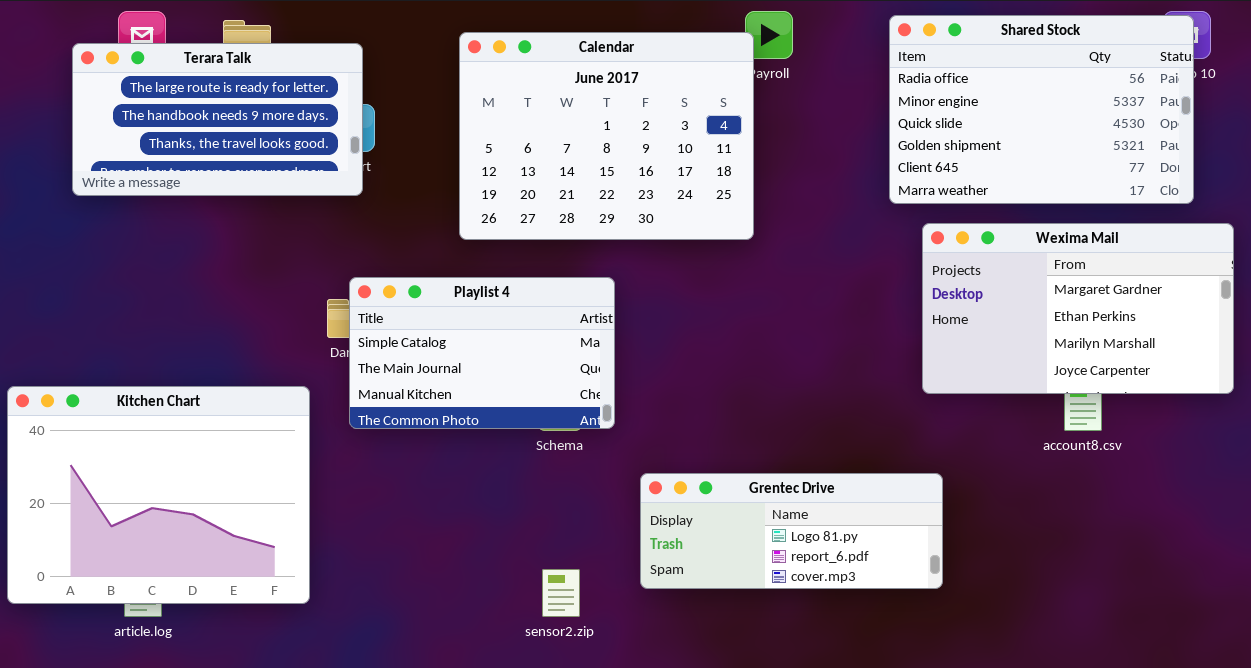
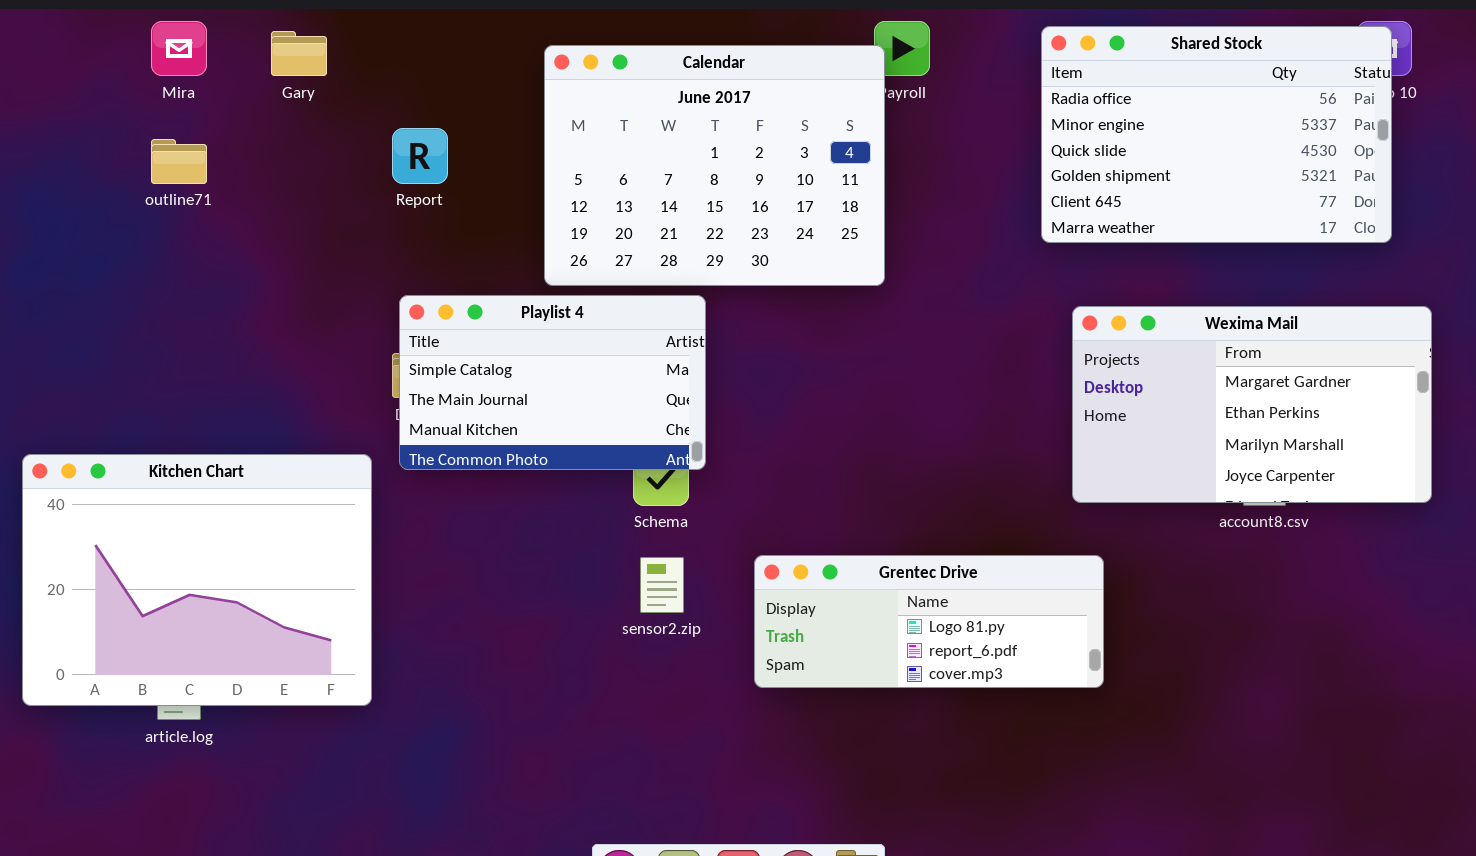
Terara Talk: [72,43,363,196] -> none, closed
Wexima Mail: [922,223,1234,394] -> [1072,306,1432,503], moved
Playlist 4: [349,277,615,429] -> [399,295,706,470], moved
sensor2.zip: [542,569,580,617] -> [640,557,684,613], moved

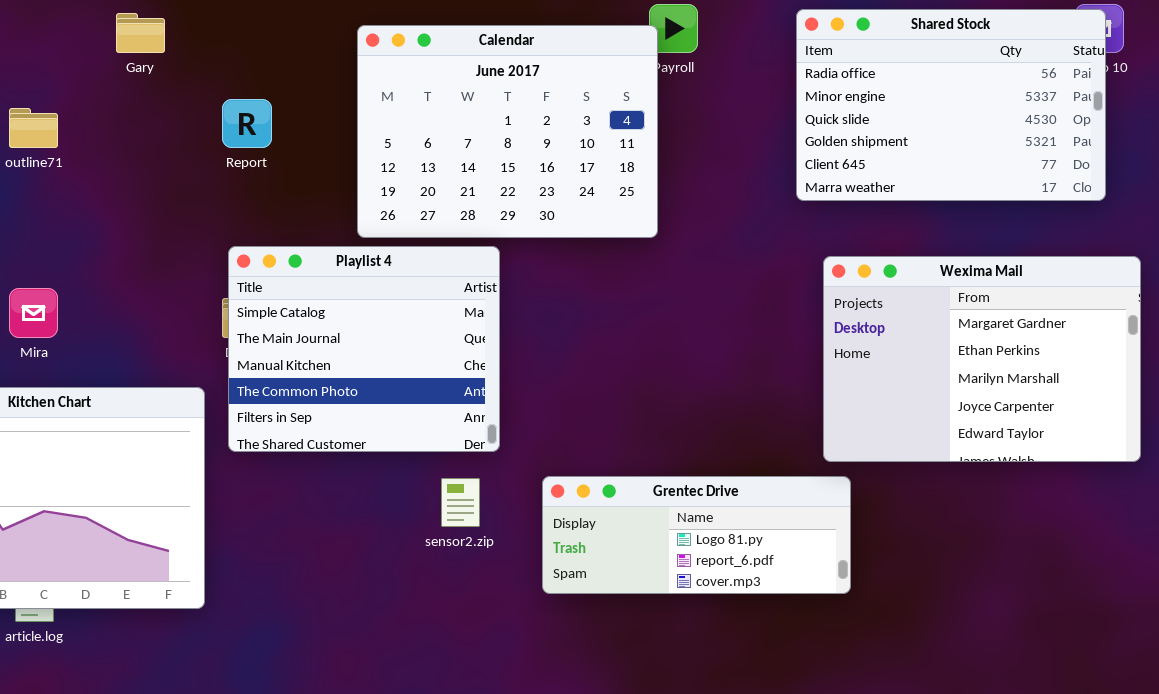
Mira: [151,21,207,76] -> [9,288,58,338], moved
Playlist 4: [399,295,706,470] -> [228,246,500,452], resized
Wexima Mail: [1072,306,1432,503] -> [823,256,1141,462], resized

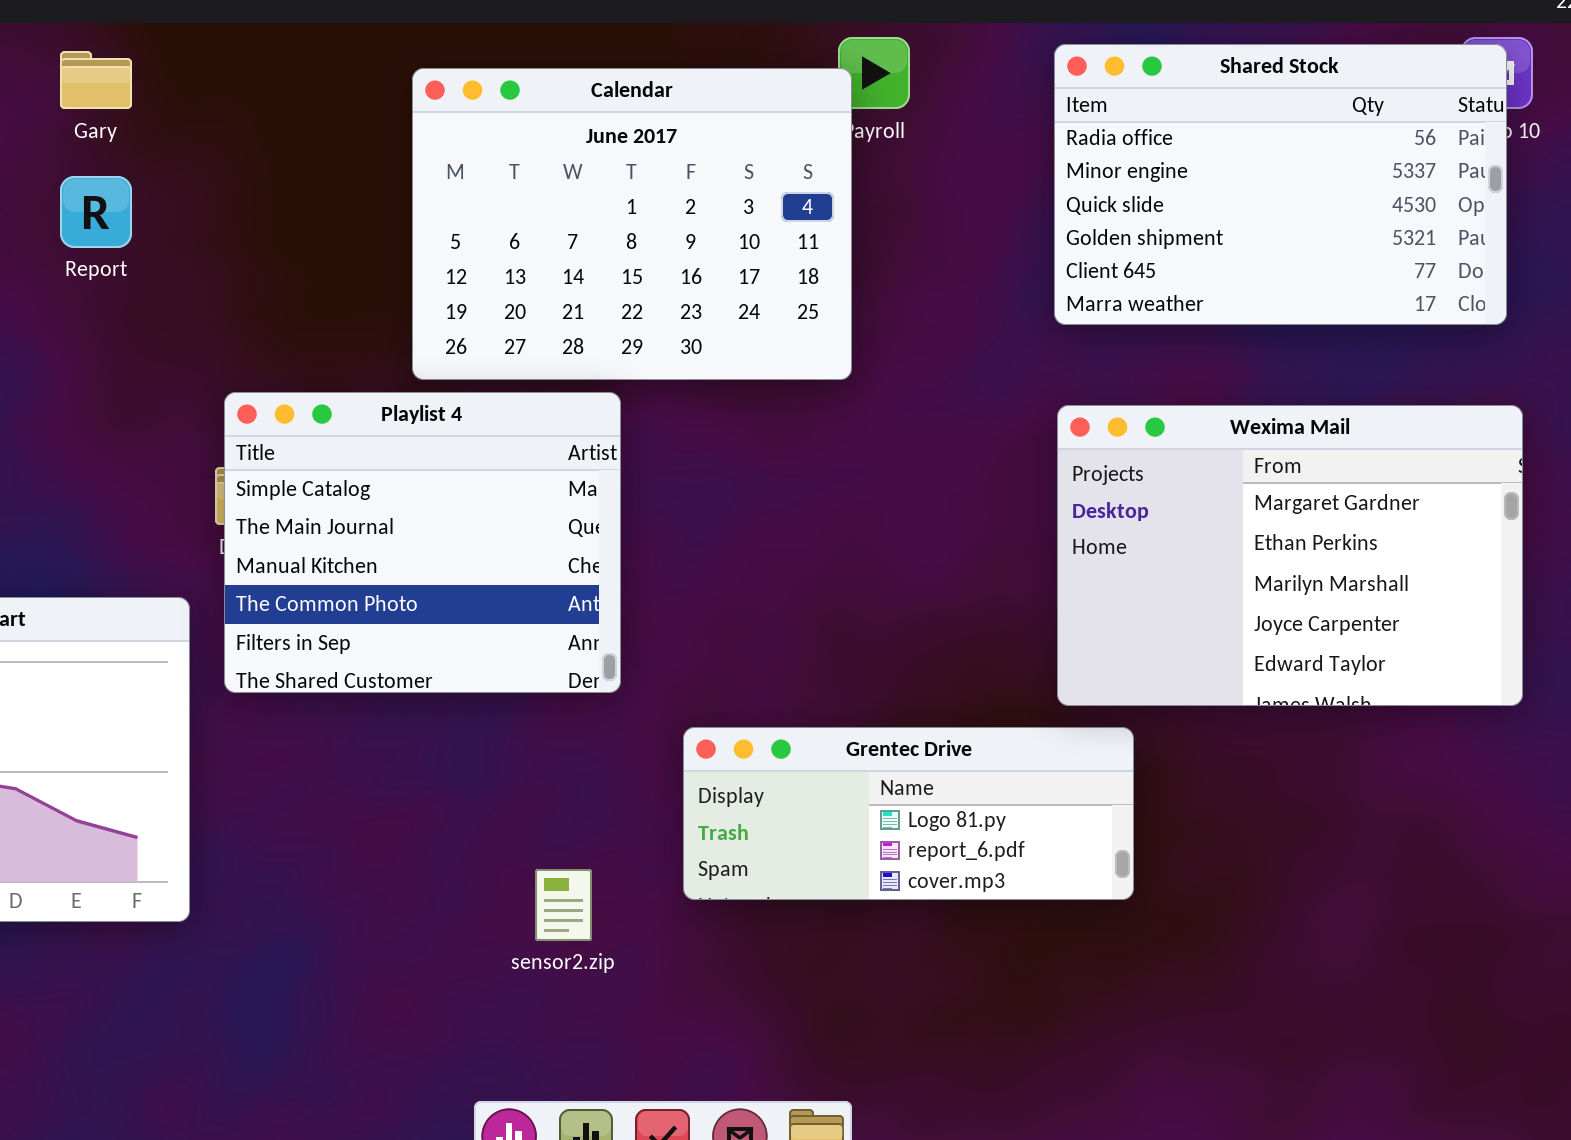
Report: [222,99,272,148] -> [60,176,132,248], moved
Wexima Mail: [823,256,1141,462] -> [1057,405,1523,706], moved
sensor2.zip: [441,478,480,527] -> [535,869,592,941], moved

